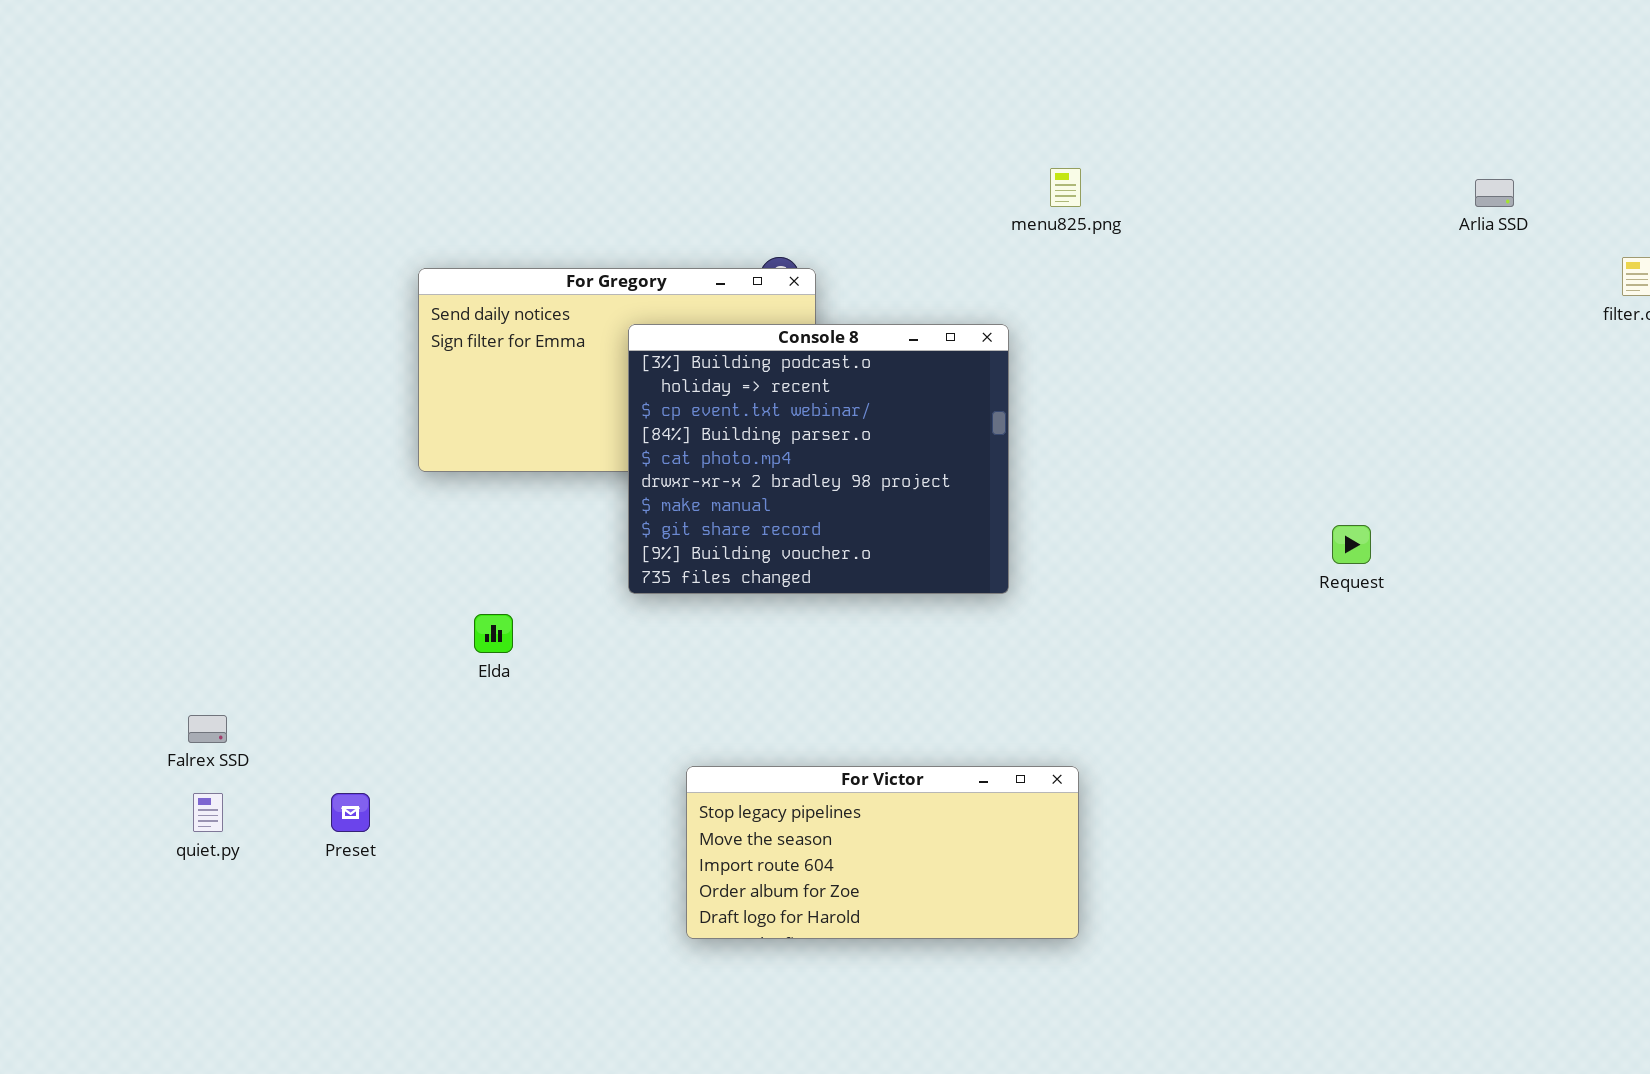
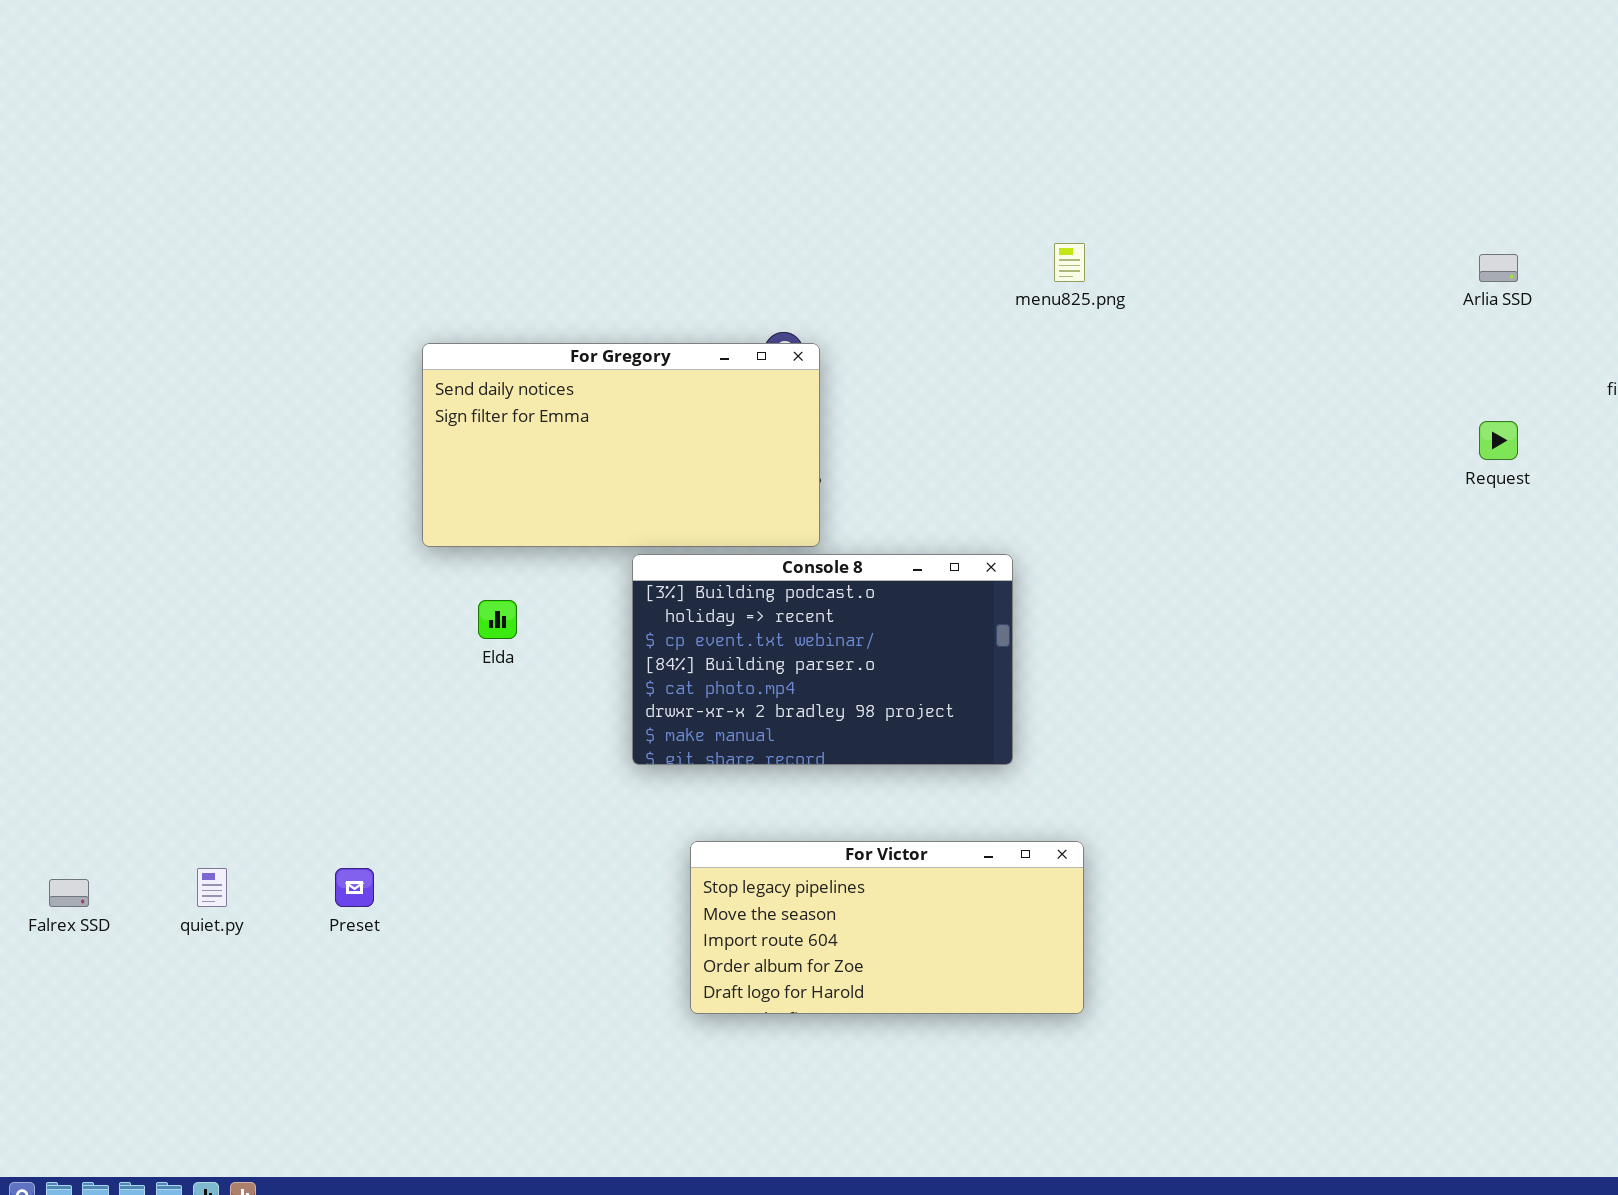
Console 8: [628,324,1009,594] -> [632,554,1013,765], moved, resized
Request: [1332,525,1371,564] -> [1479,421,1518,460], moved
Elda: [474,614,513,653] -> [478,600,517,639], moved
Falrex SSD: [188,715,227,743] -> [49,879,89,907], moved

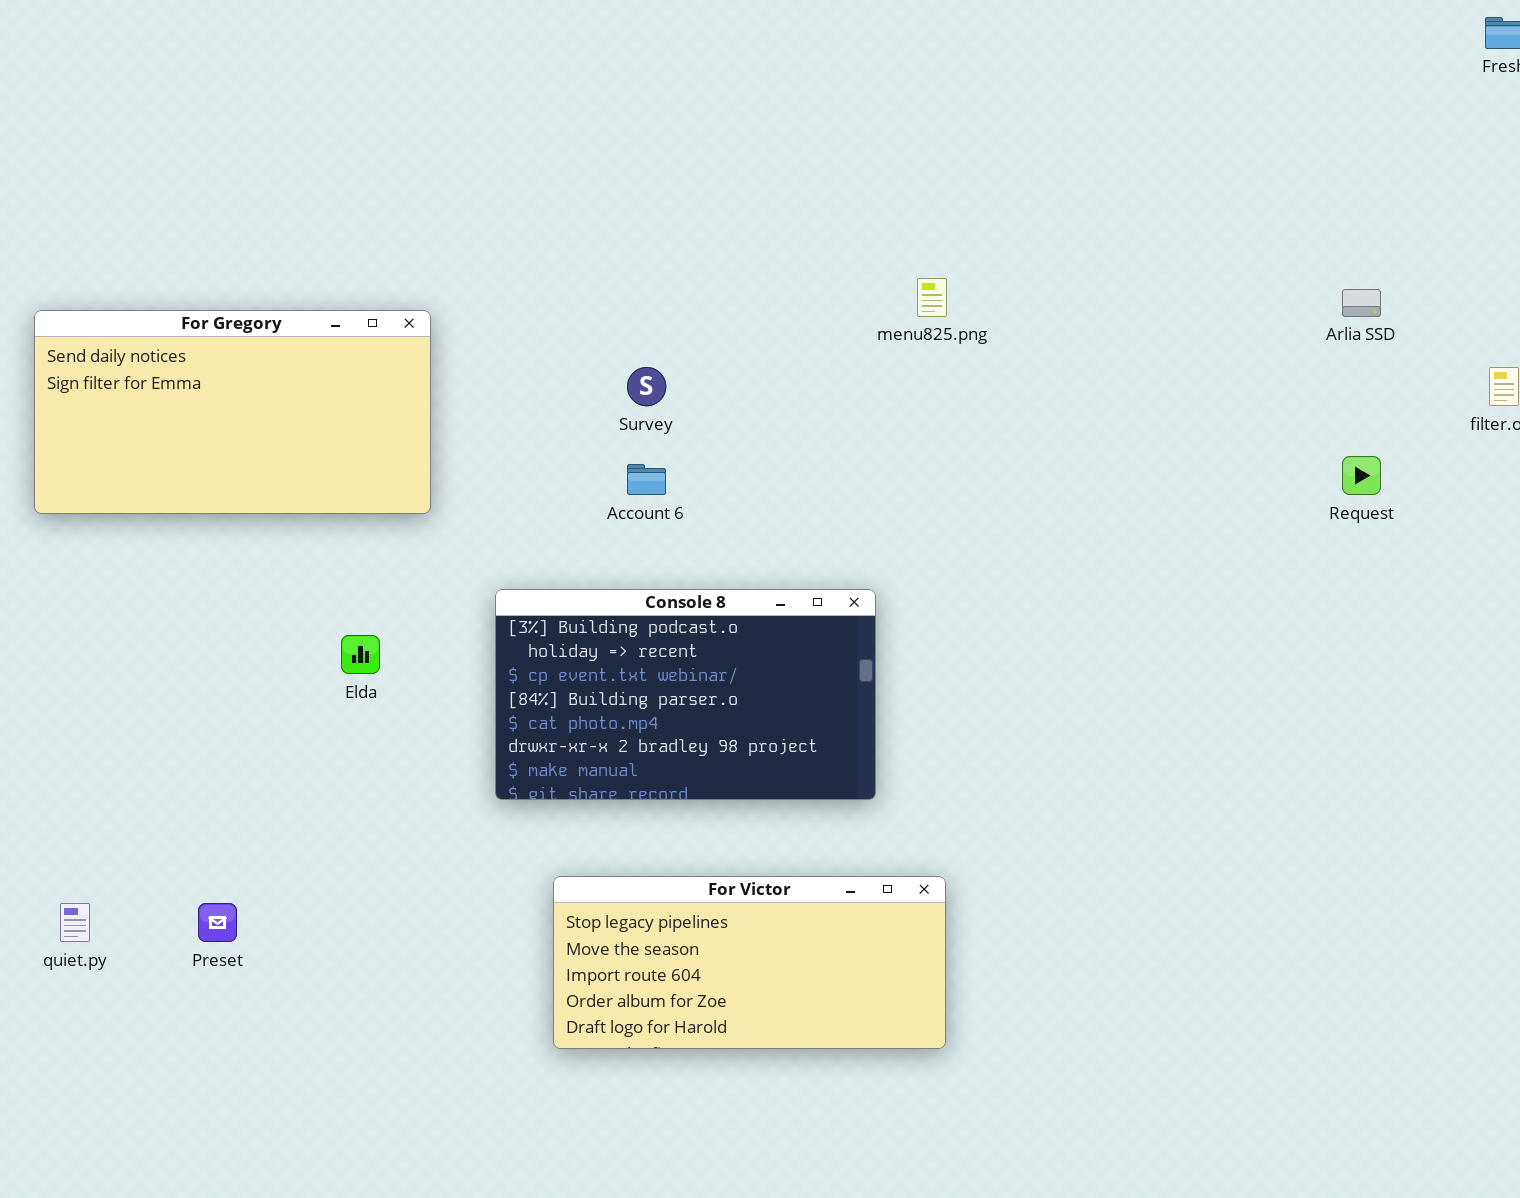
For Gregory: [422,343,820,547] -> [34,310,431,514], moved

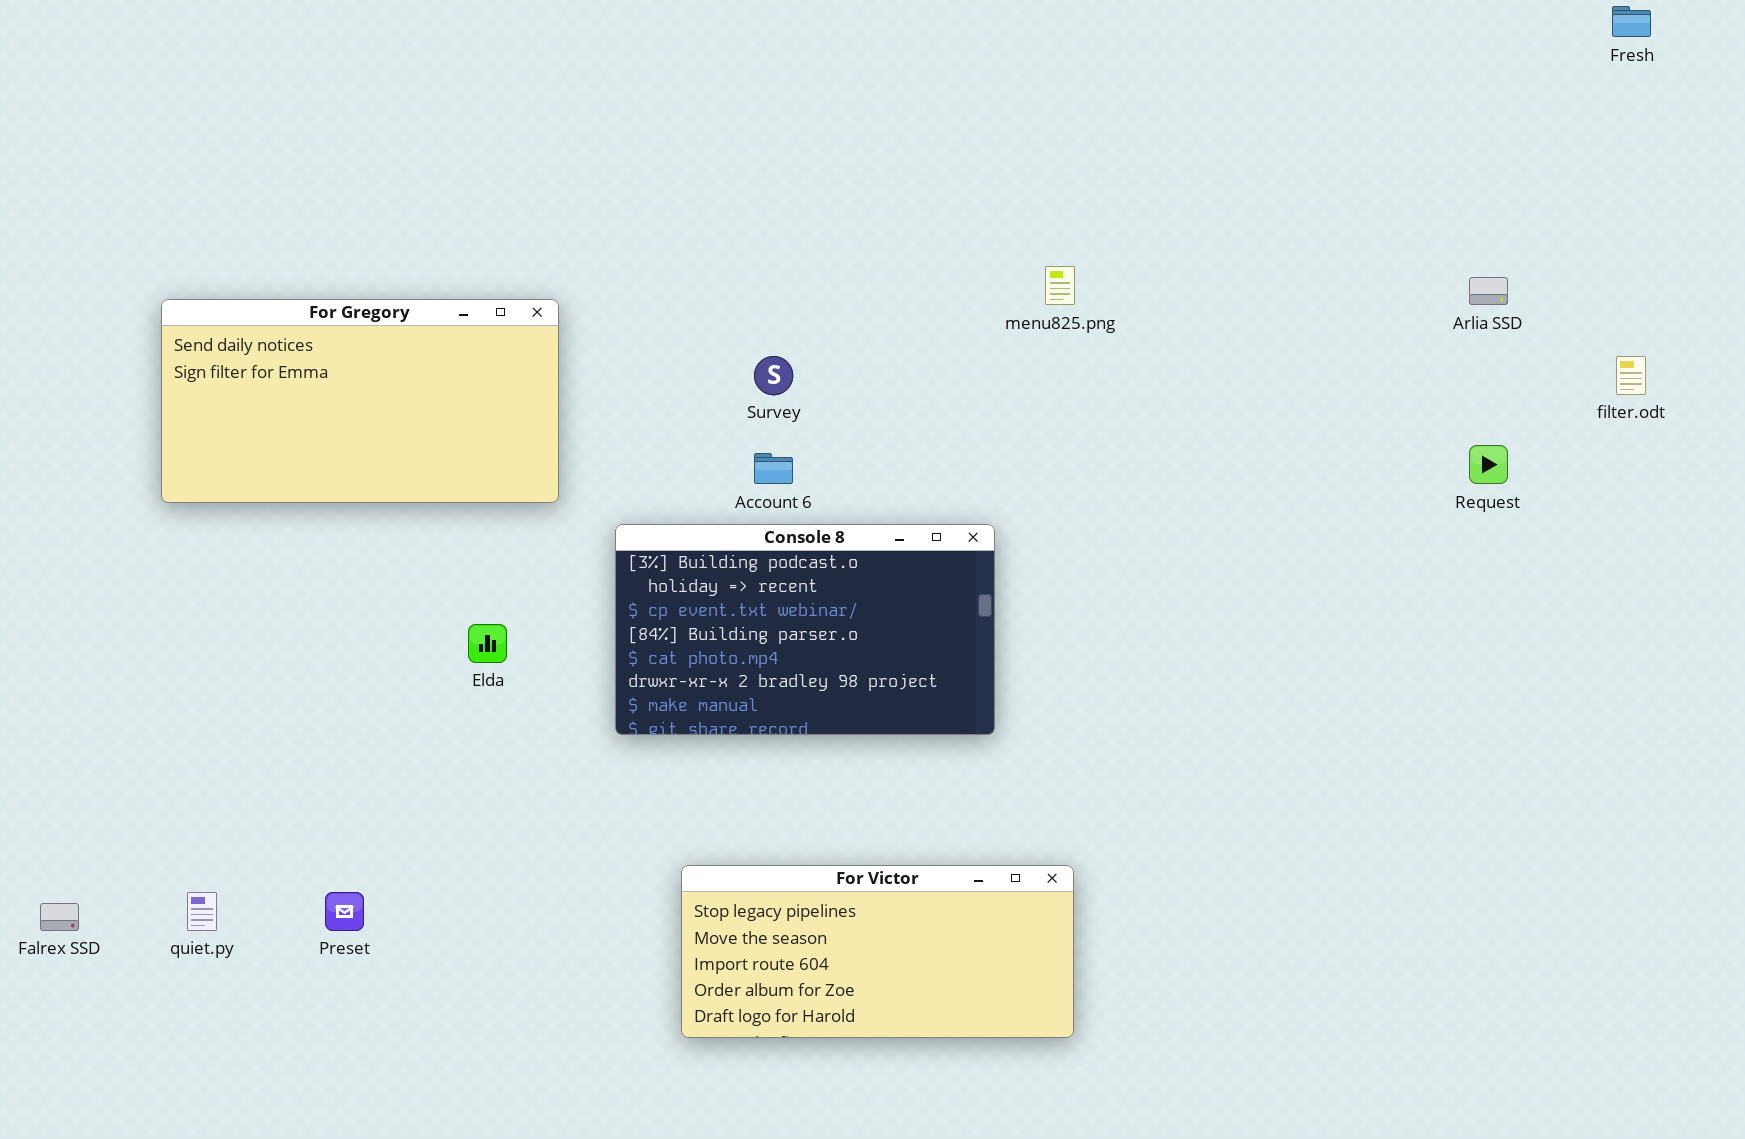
Console 8: [495,589,876,800] -> [615,524,995,735], moved

